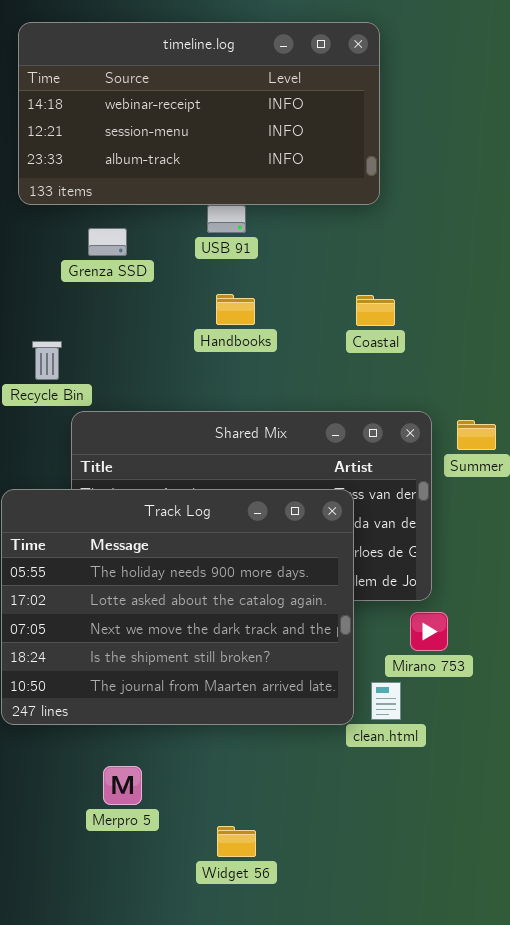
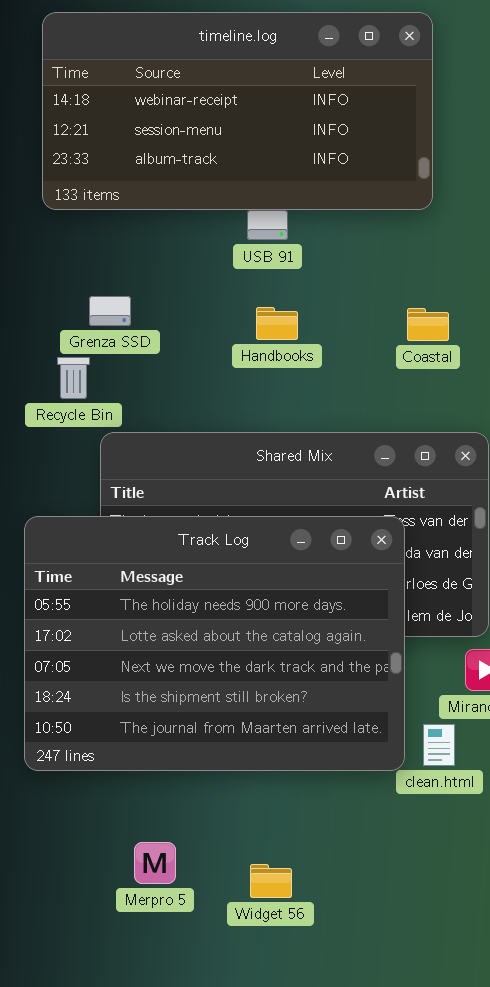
Grenza SSD: [88,228,127,256] -> [89,296,131,326], moved
Merpro 5: [103,766,142,805] -> [134,842,176,884], moved
Widget 56: [217,826,256,857] -> [250,864,292,898], moved

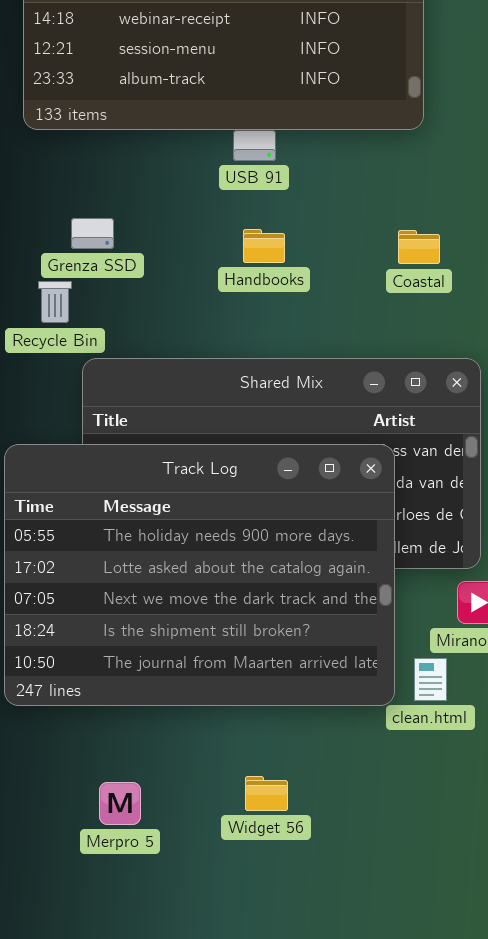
Merpro 5: [134,842,176,884] -> [99,782,141,825], moved
Widget 56: [250,864,292,898] -> [245,776,288,811], moved

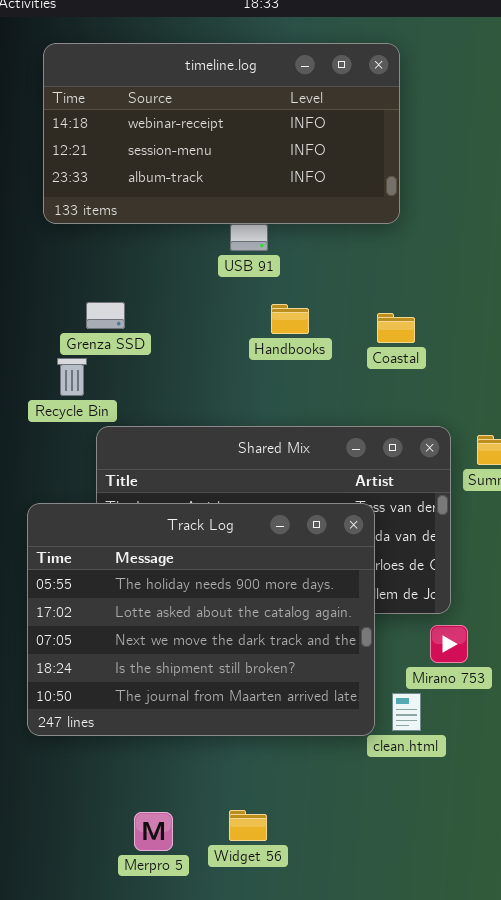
Handbooks: [243,229,285,263] -> [271,304,309,334], moved
Widget 56: [245,776,288,811] -> [229,810,267,841], moved
Merpro 5: [99,782,141,825] -> [134,812,173,851], moved

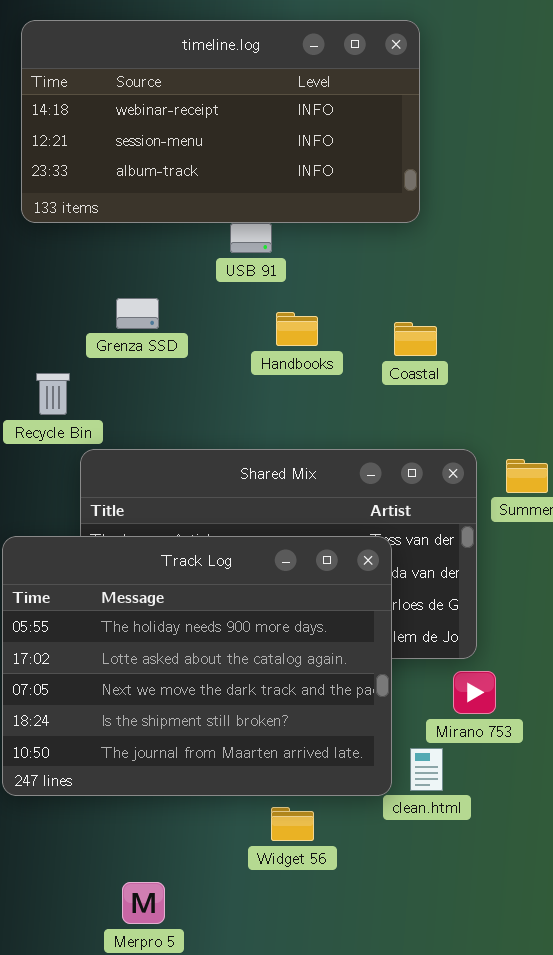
Grenza SSD: [86,302,125,329] -> [116,298,159,329], moved
Widget 56: [229,810,267,841] -> [271,807,314,841], moved

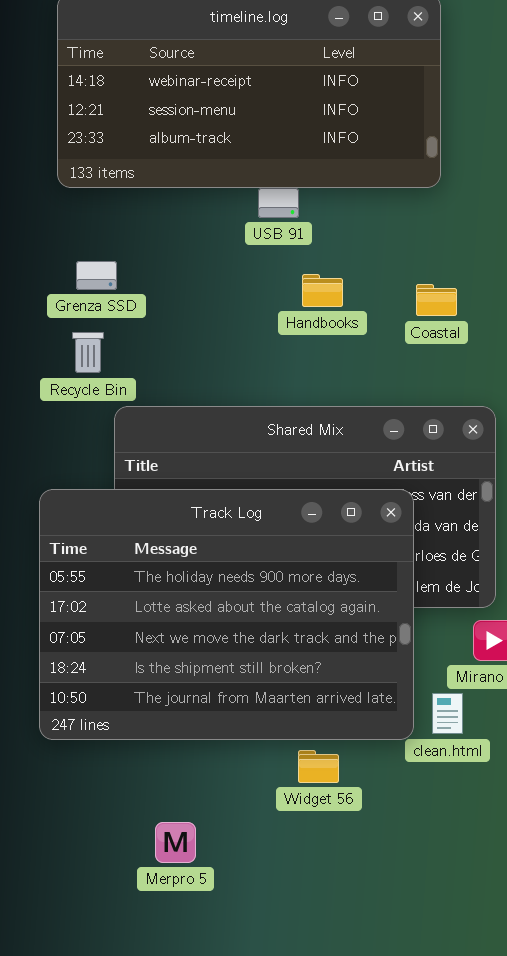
Grenza SSD: [116,298,159,329] -> [76,261,117,290], moved

